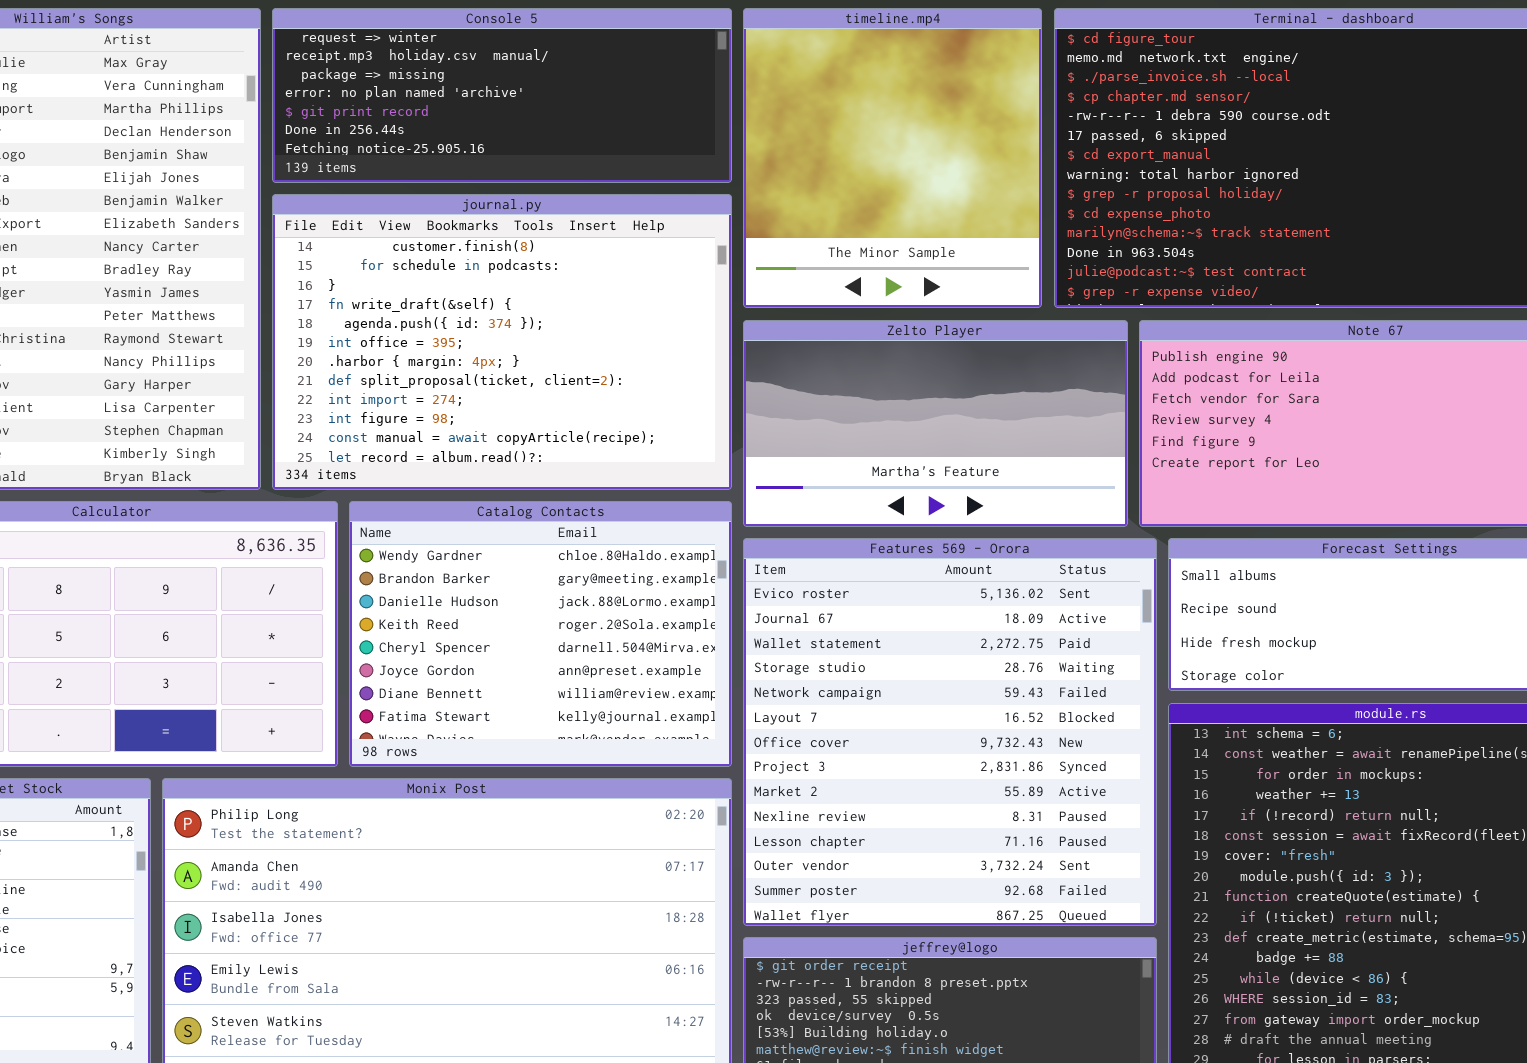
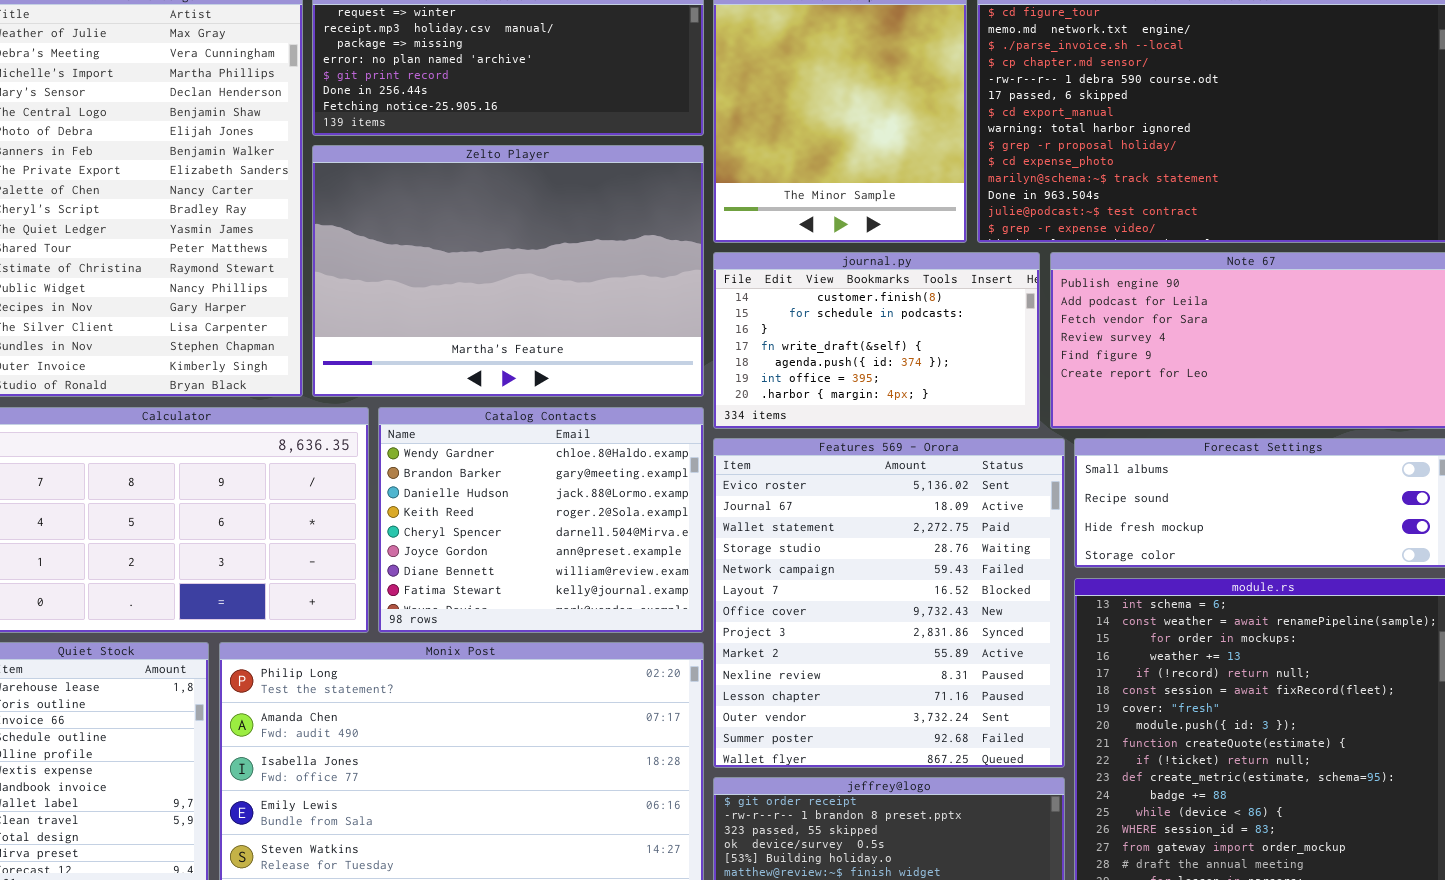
journal.py: [272,194,732,490] -> [713,252,1040,429], moved, resized
Zelto Player: [743,320,1128,527] -> [312,145,704,397], moved, resized

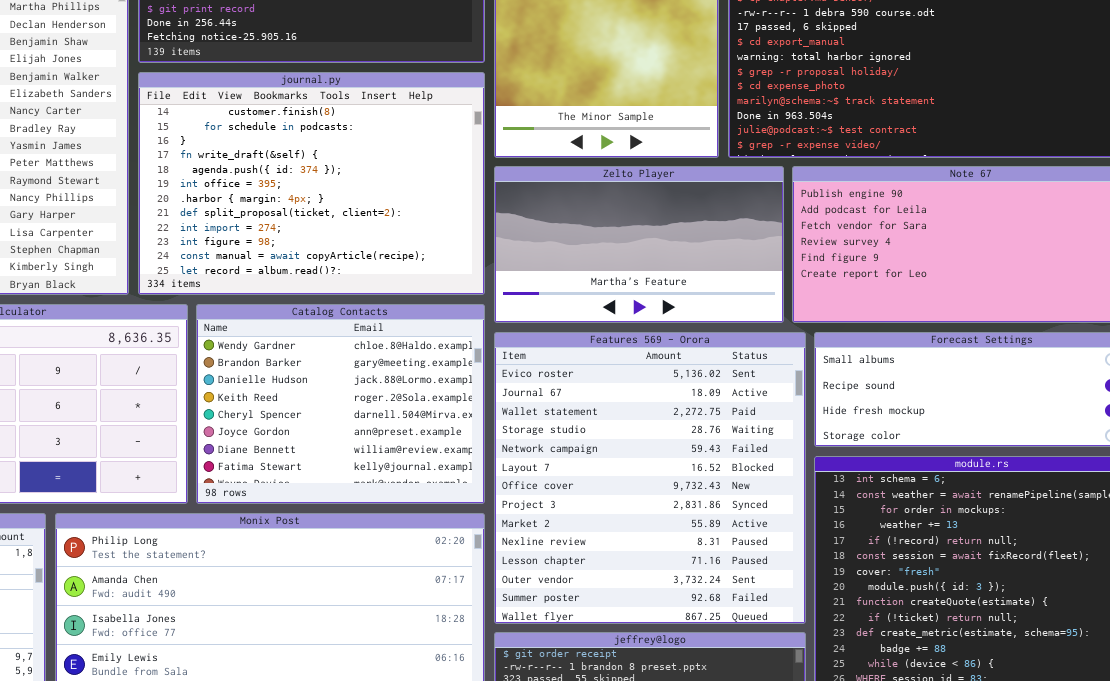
Zelto Player: [312,145,704,397] -> [494,166,784,323], moved, resized
journal.py: [713,252,1040,429] -> [138,72,485,295], moved, resized

